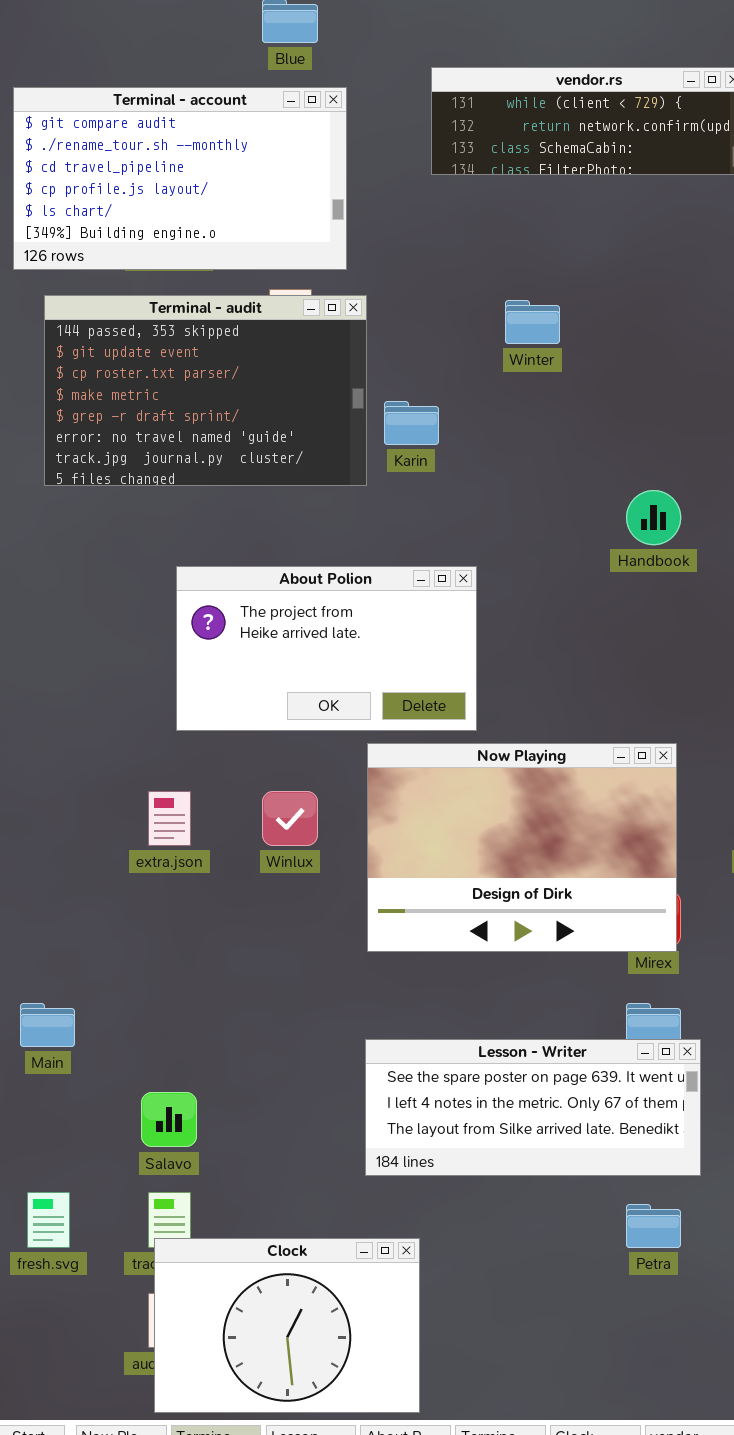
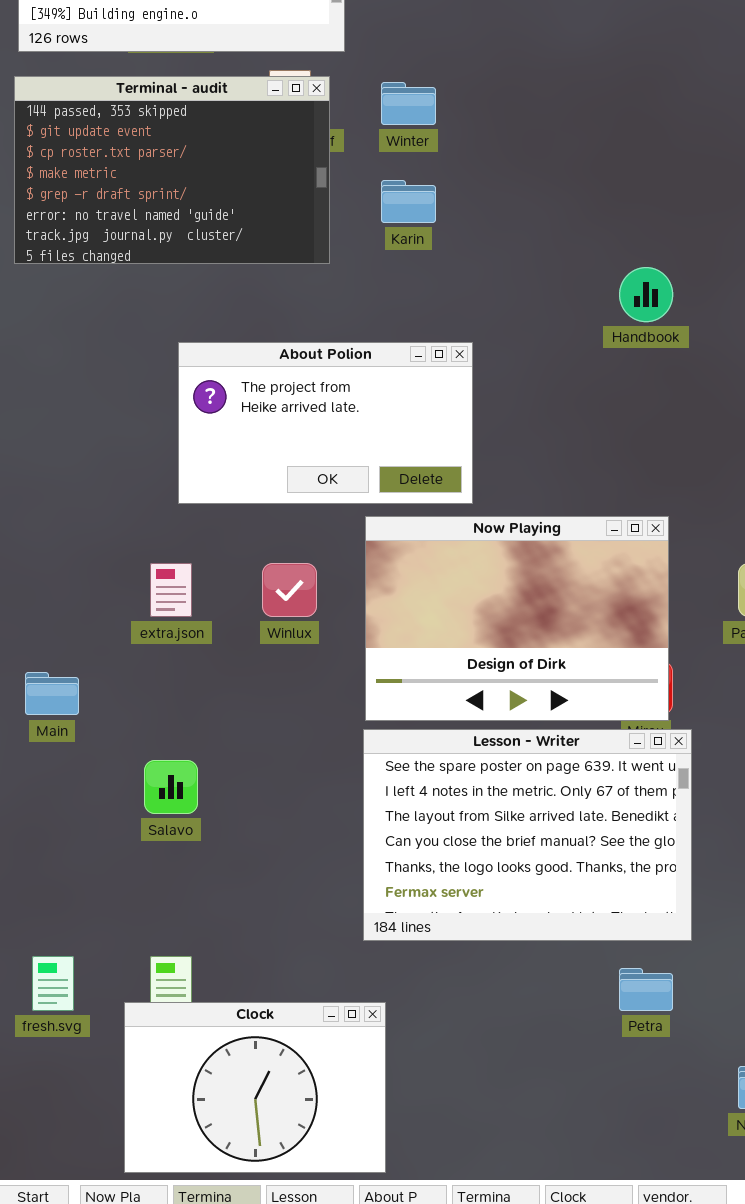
Terminal - audit: [44,295,367,486] -> [14,76,330,264], moved
Winter: [505,300,560,344] -> [381,82,436,125], moved
Main: [20,1003,75,1047] -> [25,672,79,715], moved
Lesson - Writer: [365,1039,701,1176] -> [363,729,692,941], resized
Salavo: [141,1092,197,1147] -> [144,760,198,814], moved
Clock: [154,1238,420,1413] -> [124,1002,386,1173], moved

